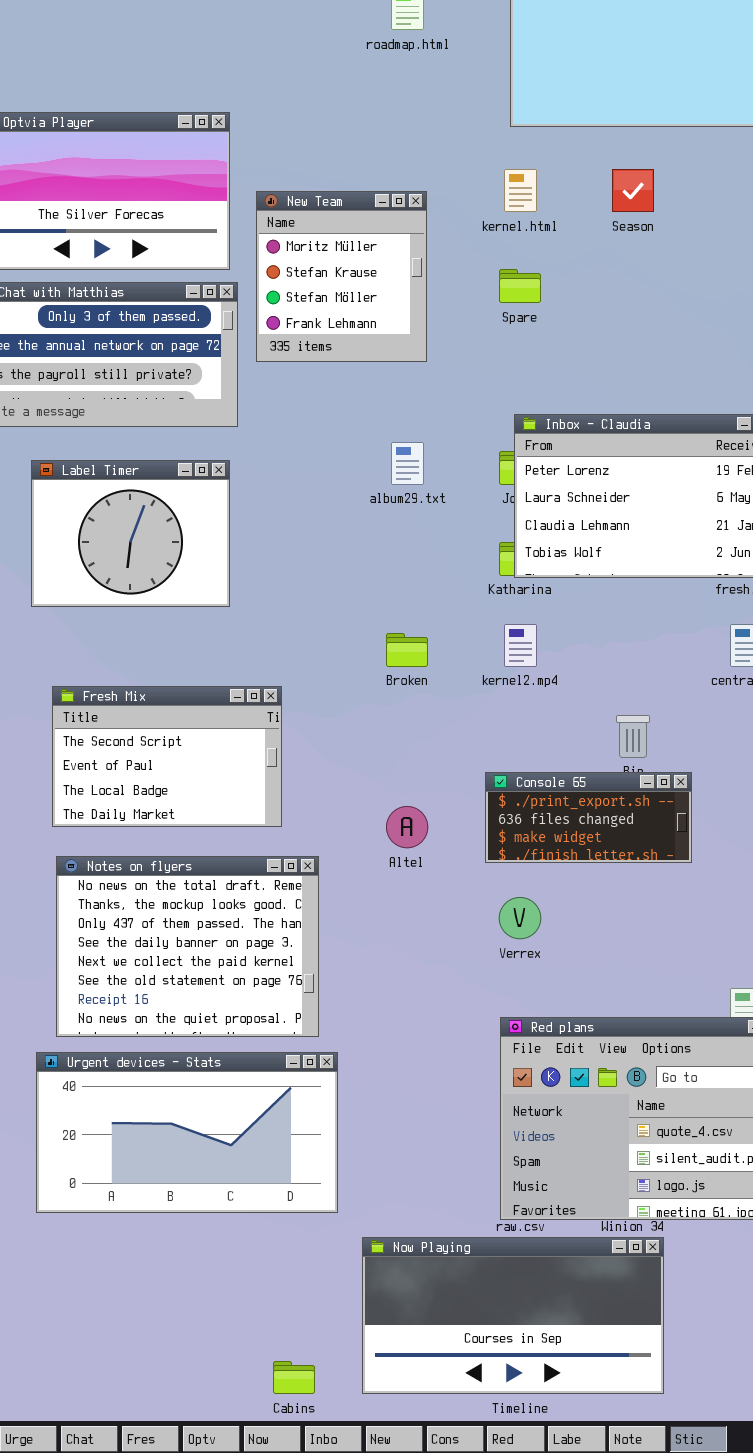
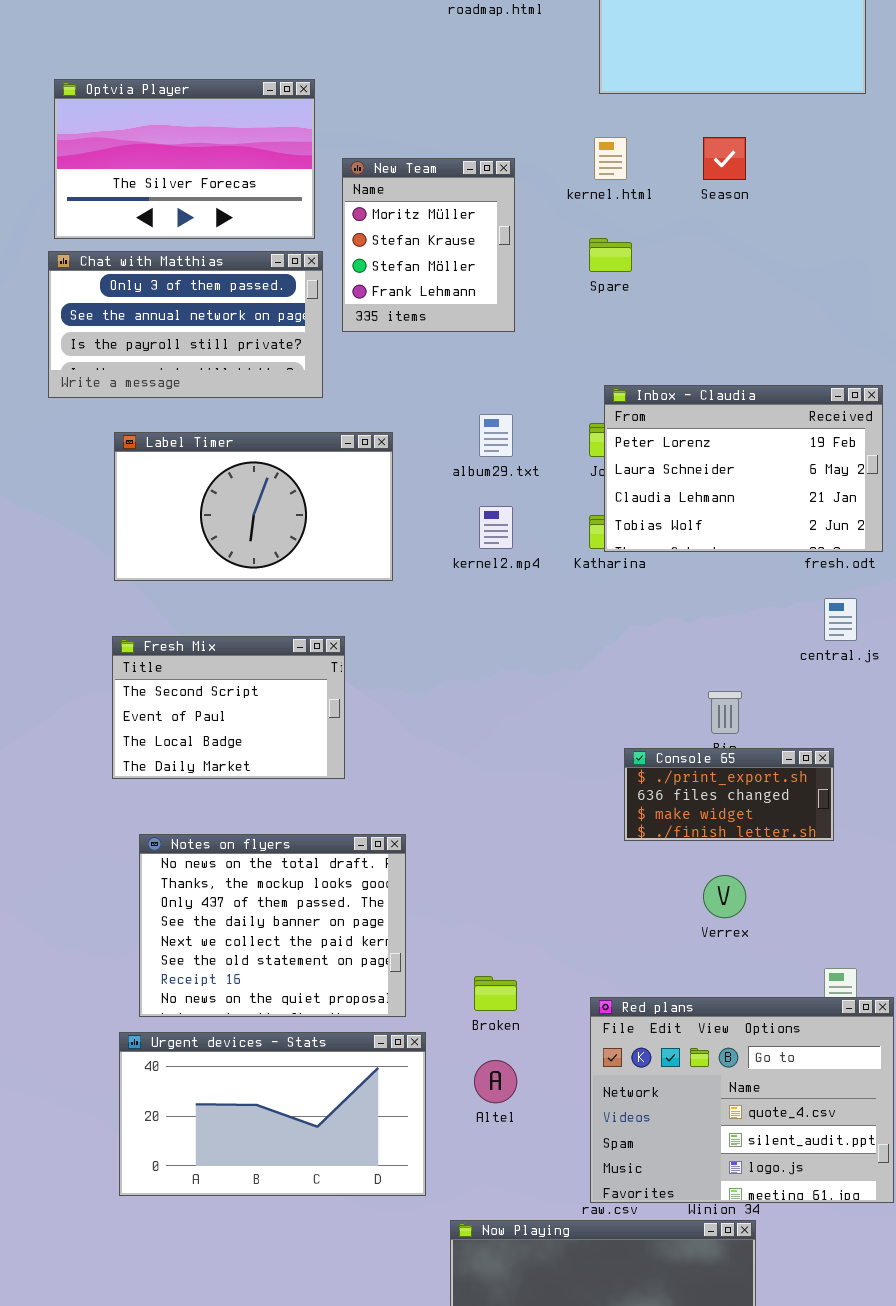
Label Timer: [31,460,230,607] -> [114,432,393,581], resized
kernel2.mp4: [504,624,537,667] -> [479,506,513,549], moved
Broken: [386,633,428,667] -> [474,976,517,1011], moved
Fresh Mix: [52,686,282,827] -> [112,636,345,779], moved
Console 65: [485,772,692,863] -> [624,748,834,841], moved
Altel: [386,806,428,848] -> [474,1060,517,1103], moved
Verrex: [499,897,541,939] -> [703,875,746,918], moved

